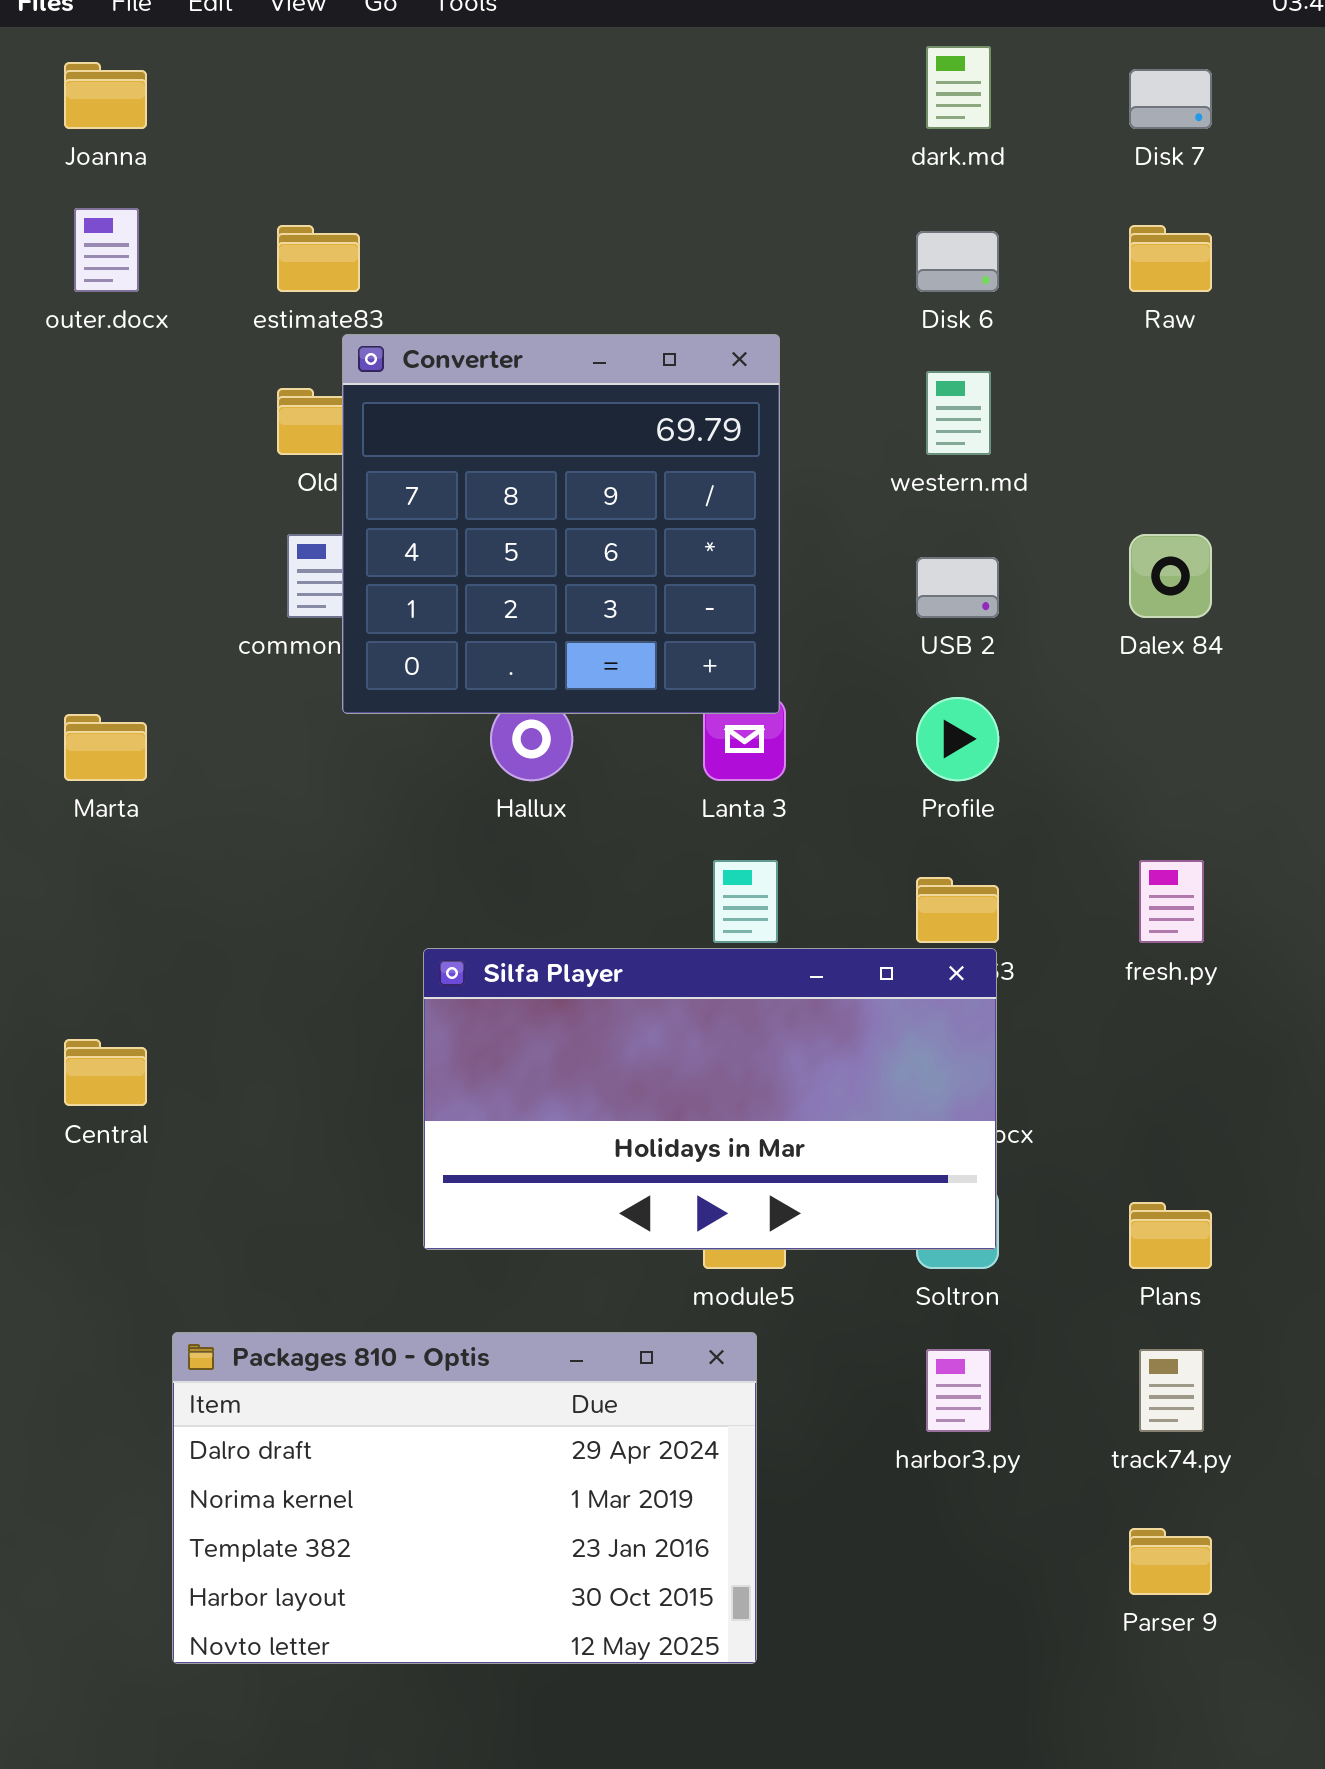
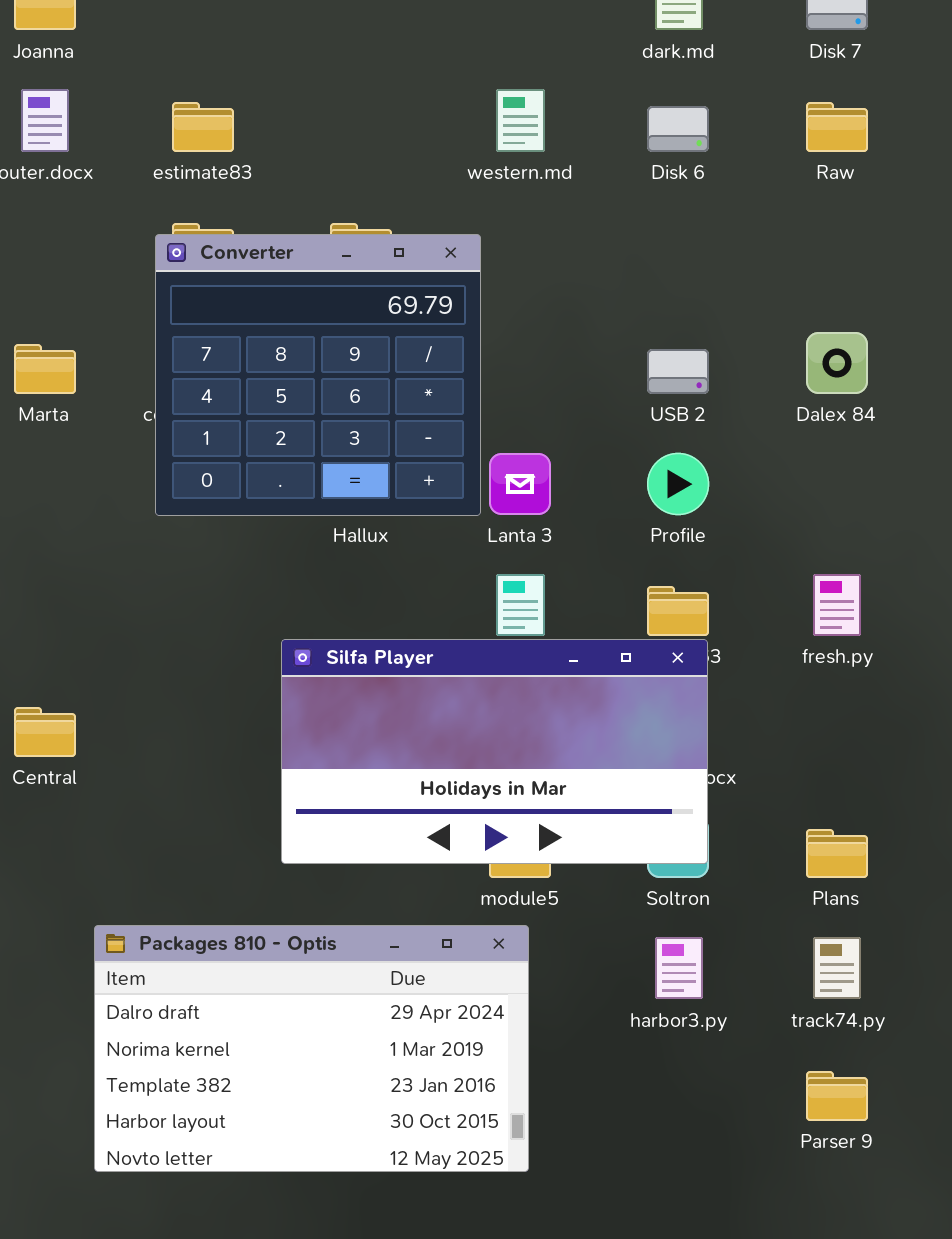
Converter: [342,334,780,714] -> [155,234,481,516], moved
western.md: [926,371,991,455] -> [496,89,545,152], moved
Marta: [64,714,147,781] -> [14,344,76,394], moved

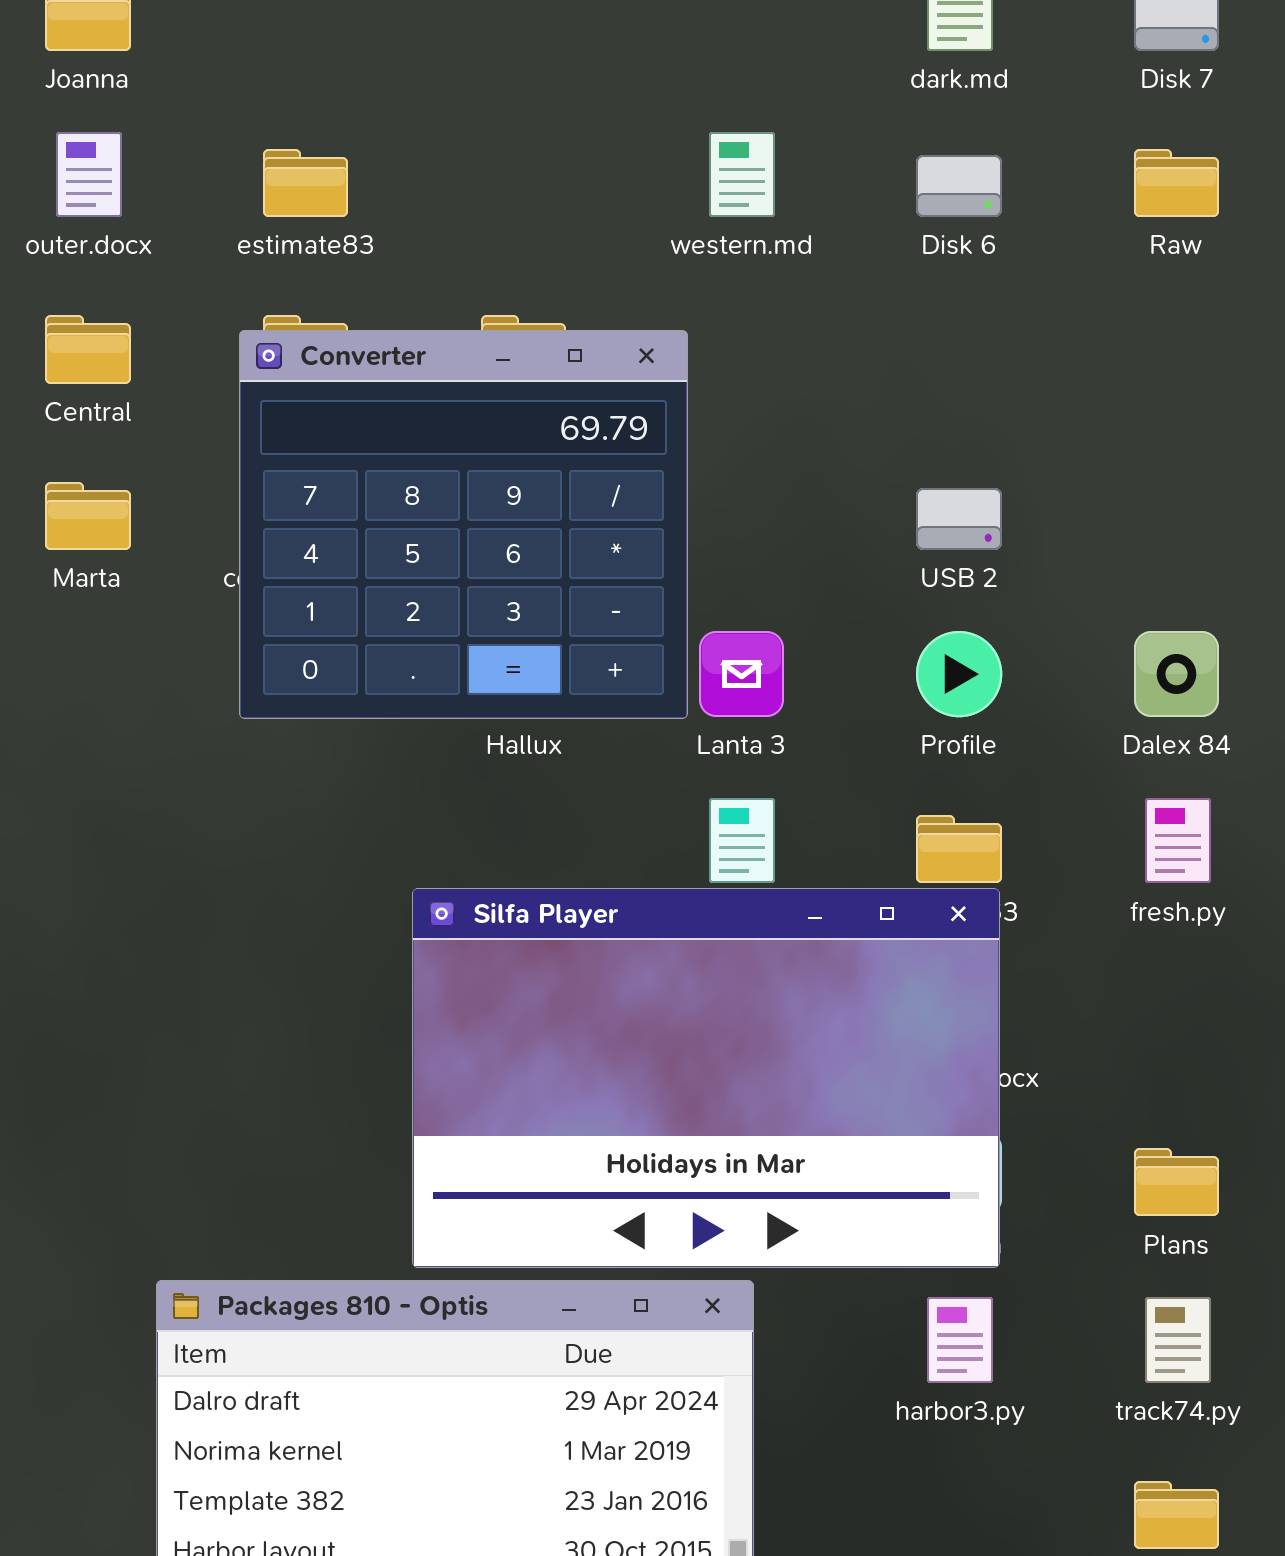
Dalex 84: [806,332,868,394] -> [1134,631,1219,717], moved
Silfa Player: [281,639,708,864] -> [412,888,1000,1268], resized
Central: [14,707,76,757] -> [45,315,131,384], moved

